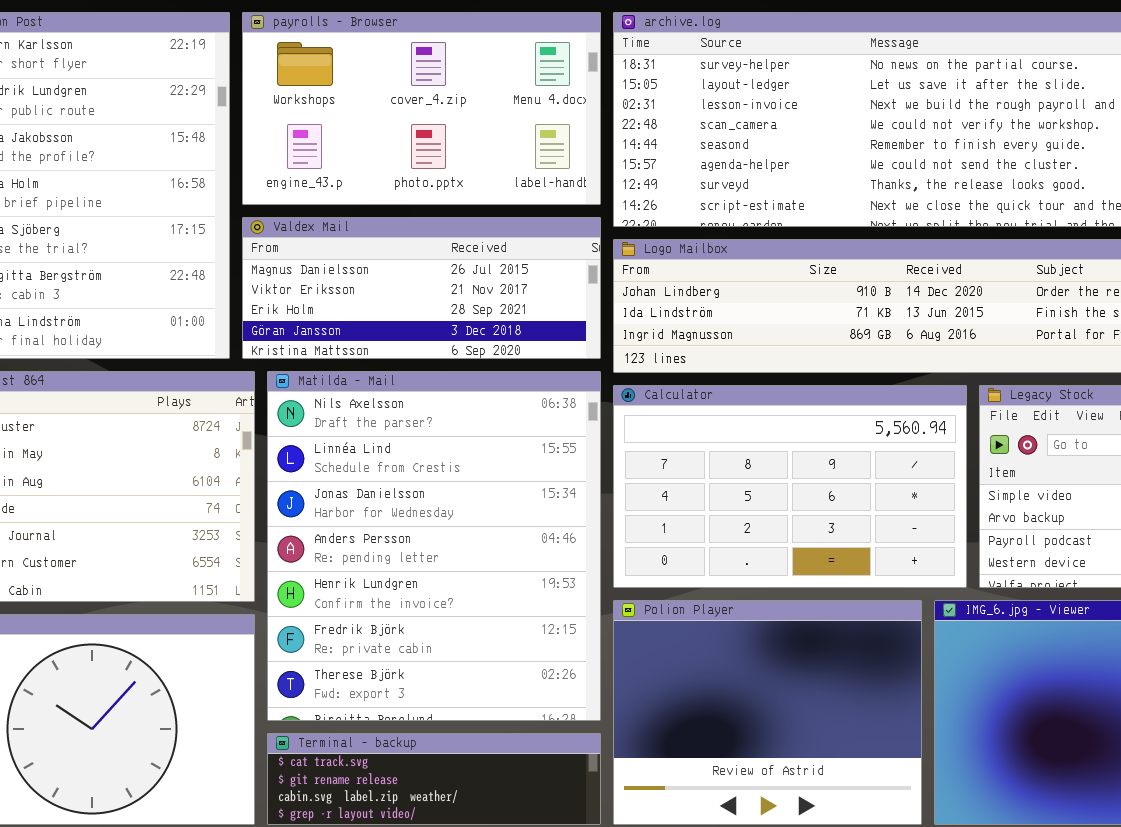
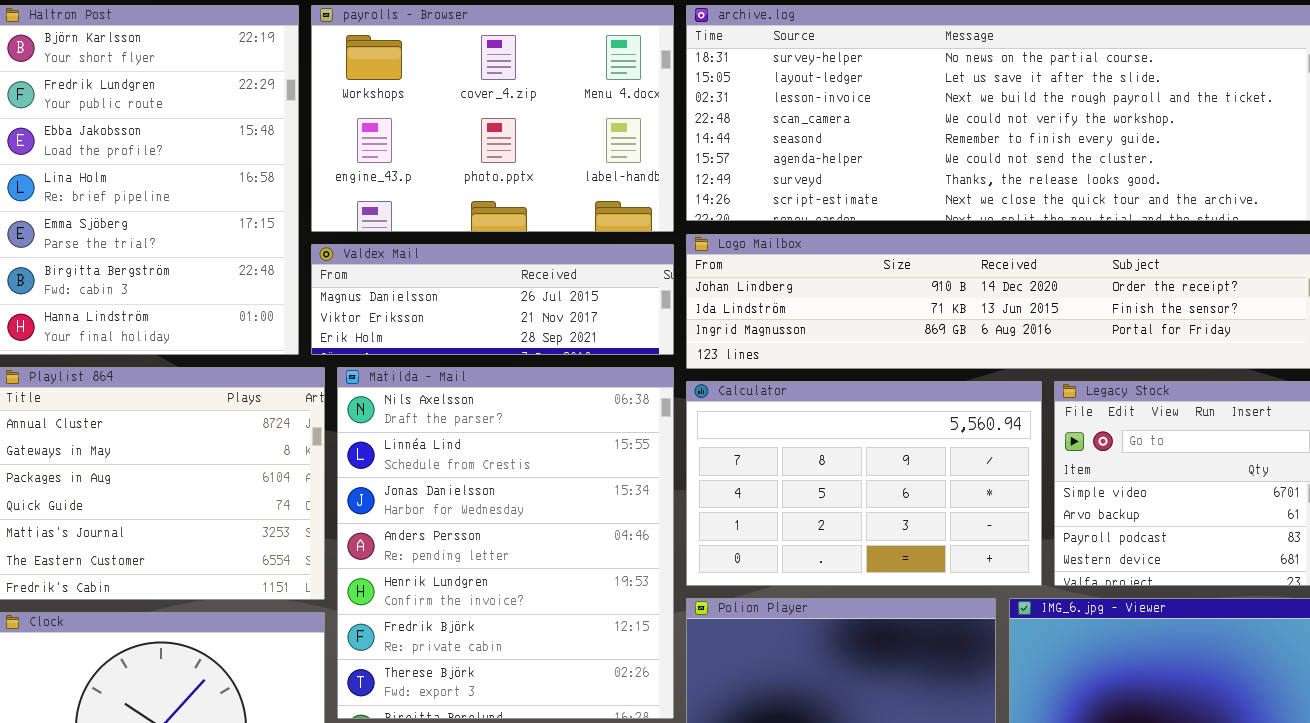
payrolls - Browser: [242,12,601,205] -> [311,5,674,232], resized
Valdex Mail: [242,217,601,359] -> [311,244,674,355], resized

